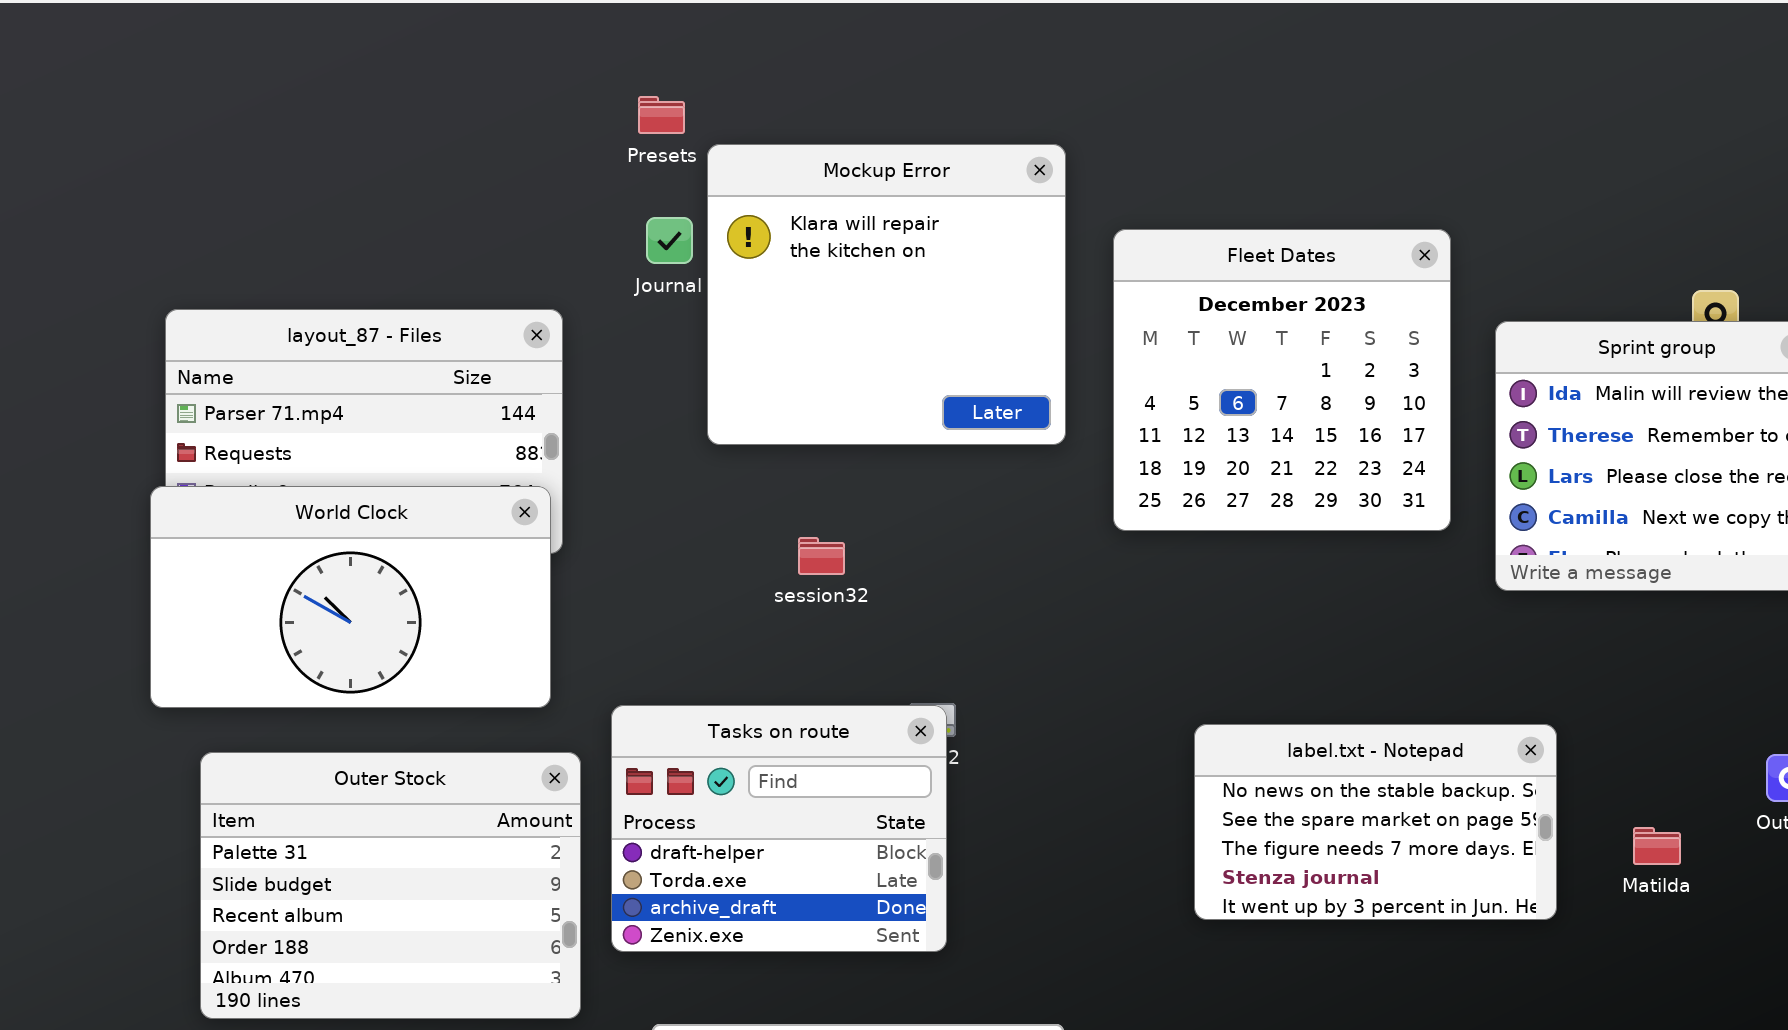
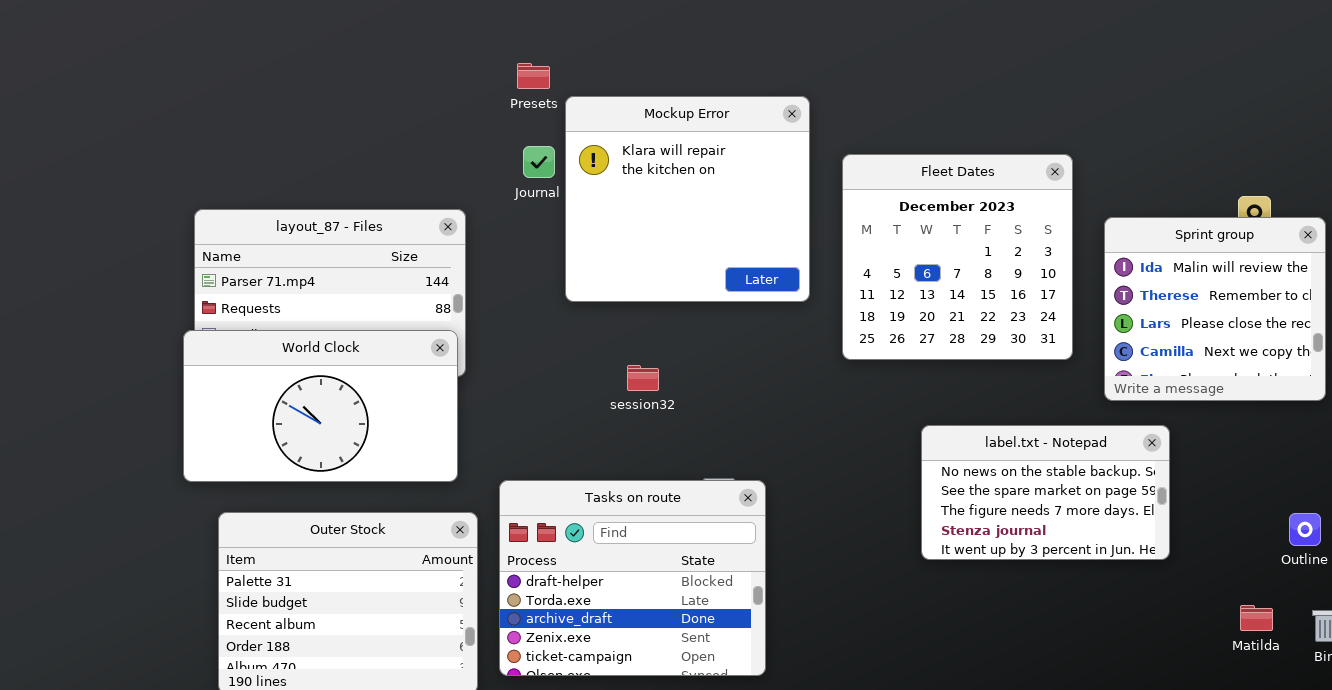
Tasks on route: [611,705,947,952] -> [499,480,766,676], resized
label.txt - Notepad: [1194,724,1557,920] -> [921,425,1170,560], moved
Matilda: [1633,827,1681,865] -> [1240,605,1273,631], moved

